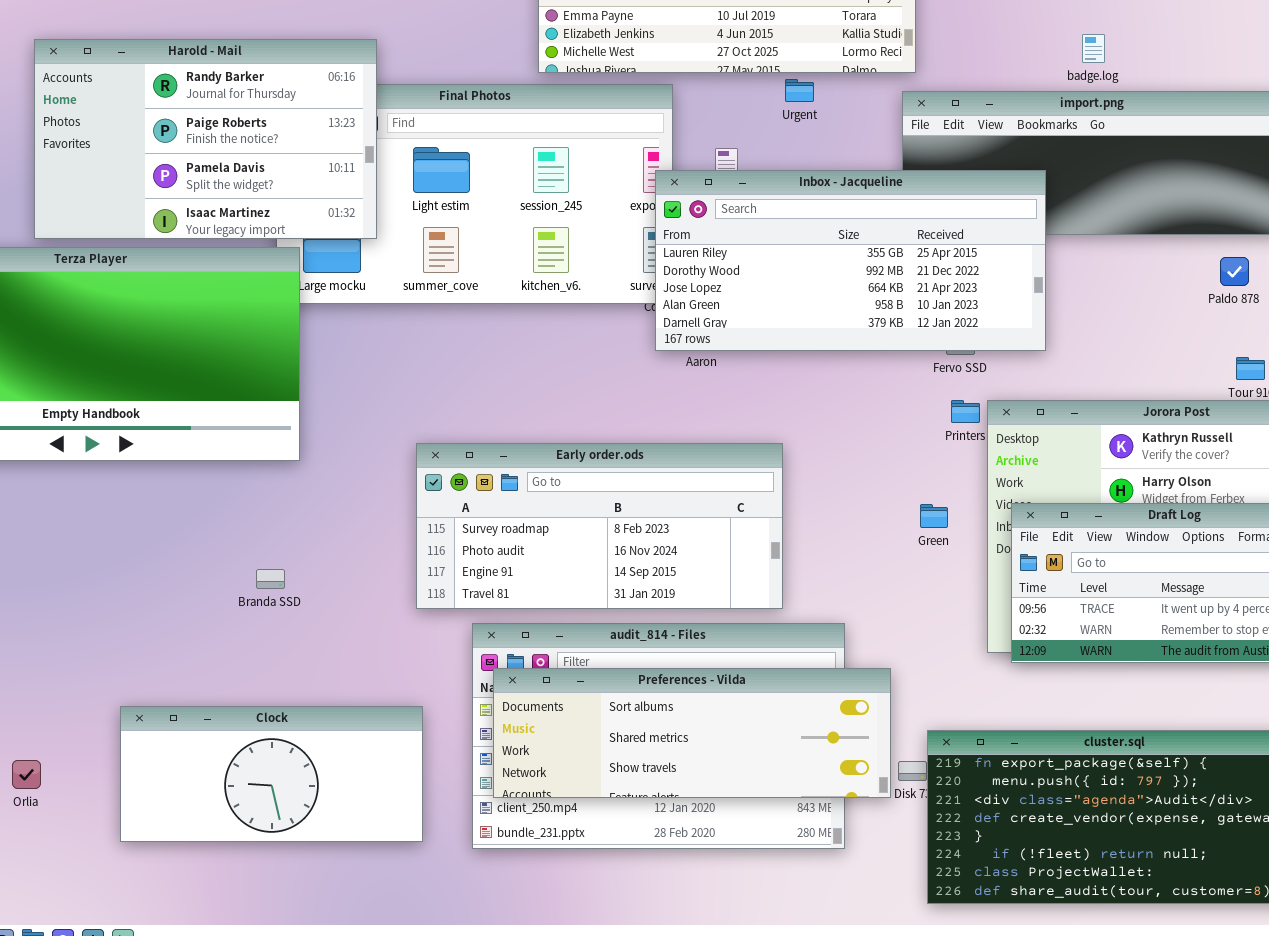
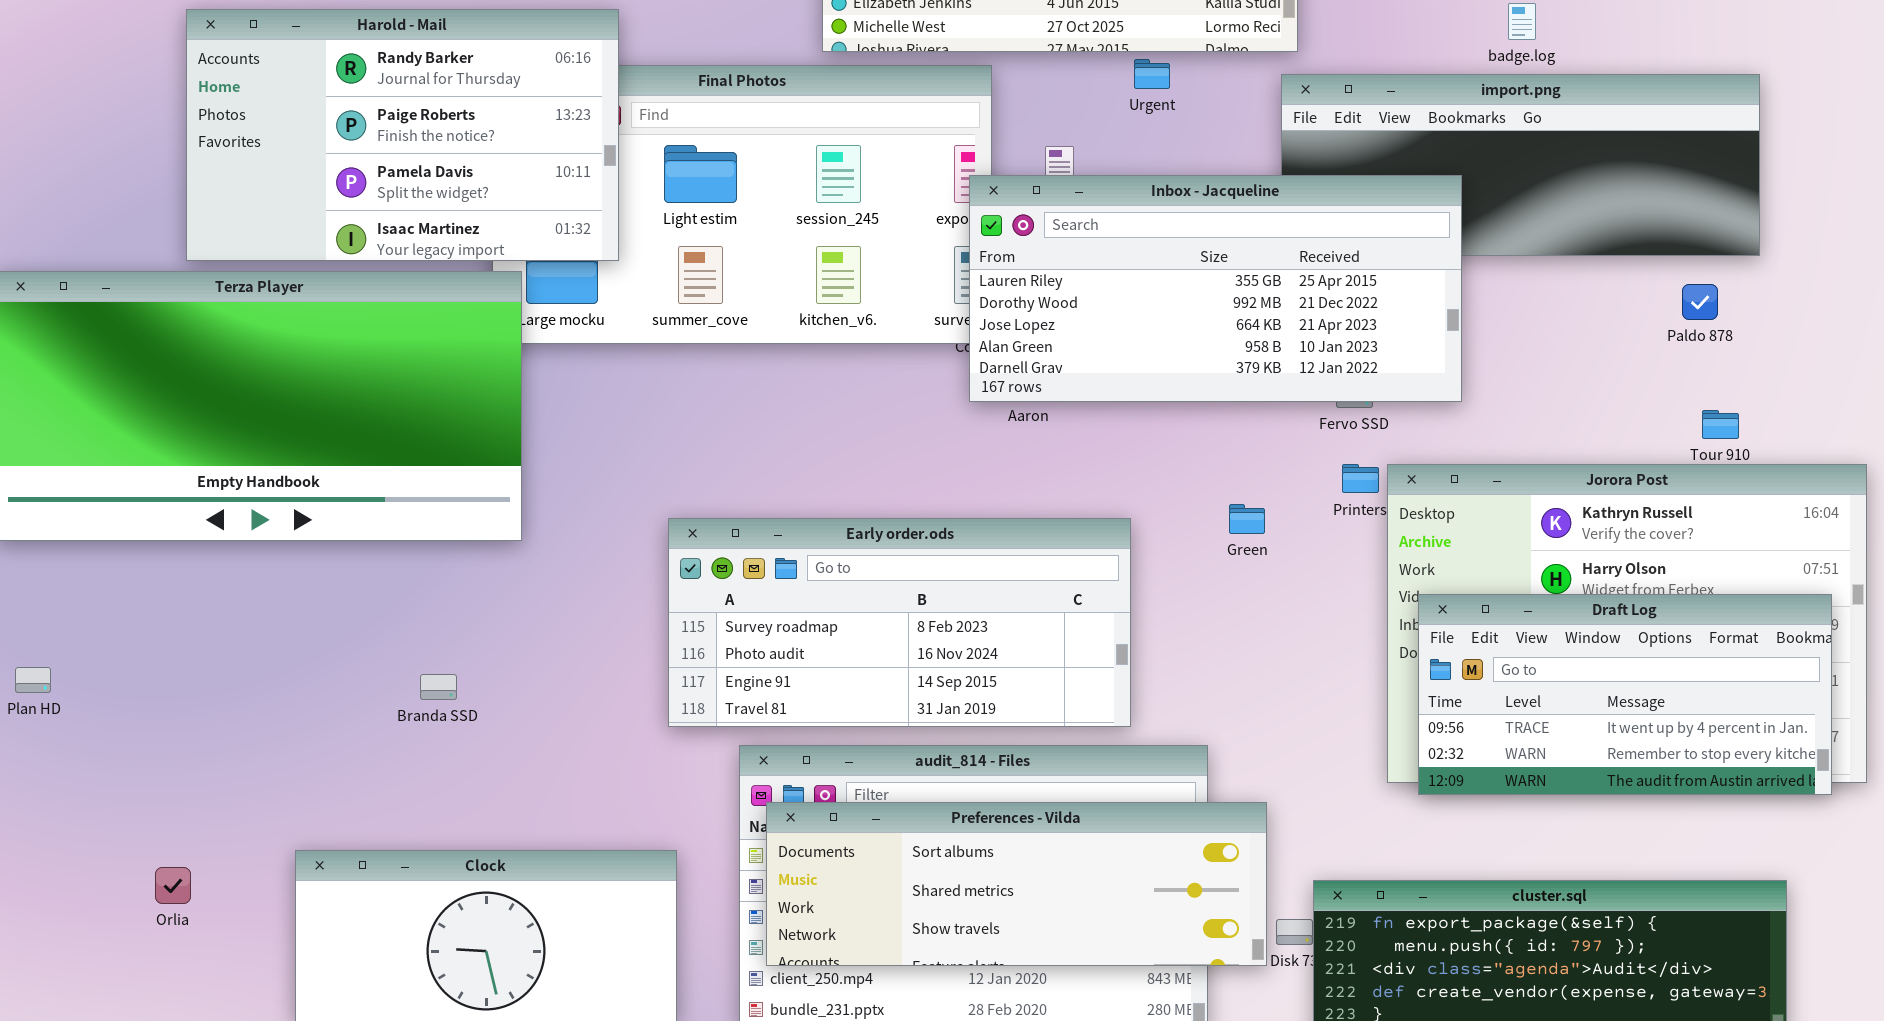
Green: [920,504,948,528] -> [1229,504,1265,534], moved
Branda SSD: [256,569,285,589] -> [420,674,457,700], moved
Orlia: [12,760,41,789] -> [155,867,191,904], moved

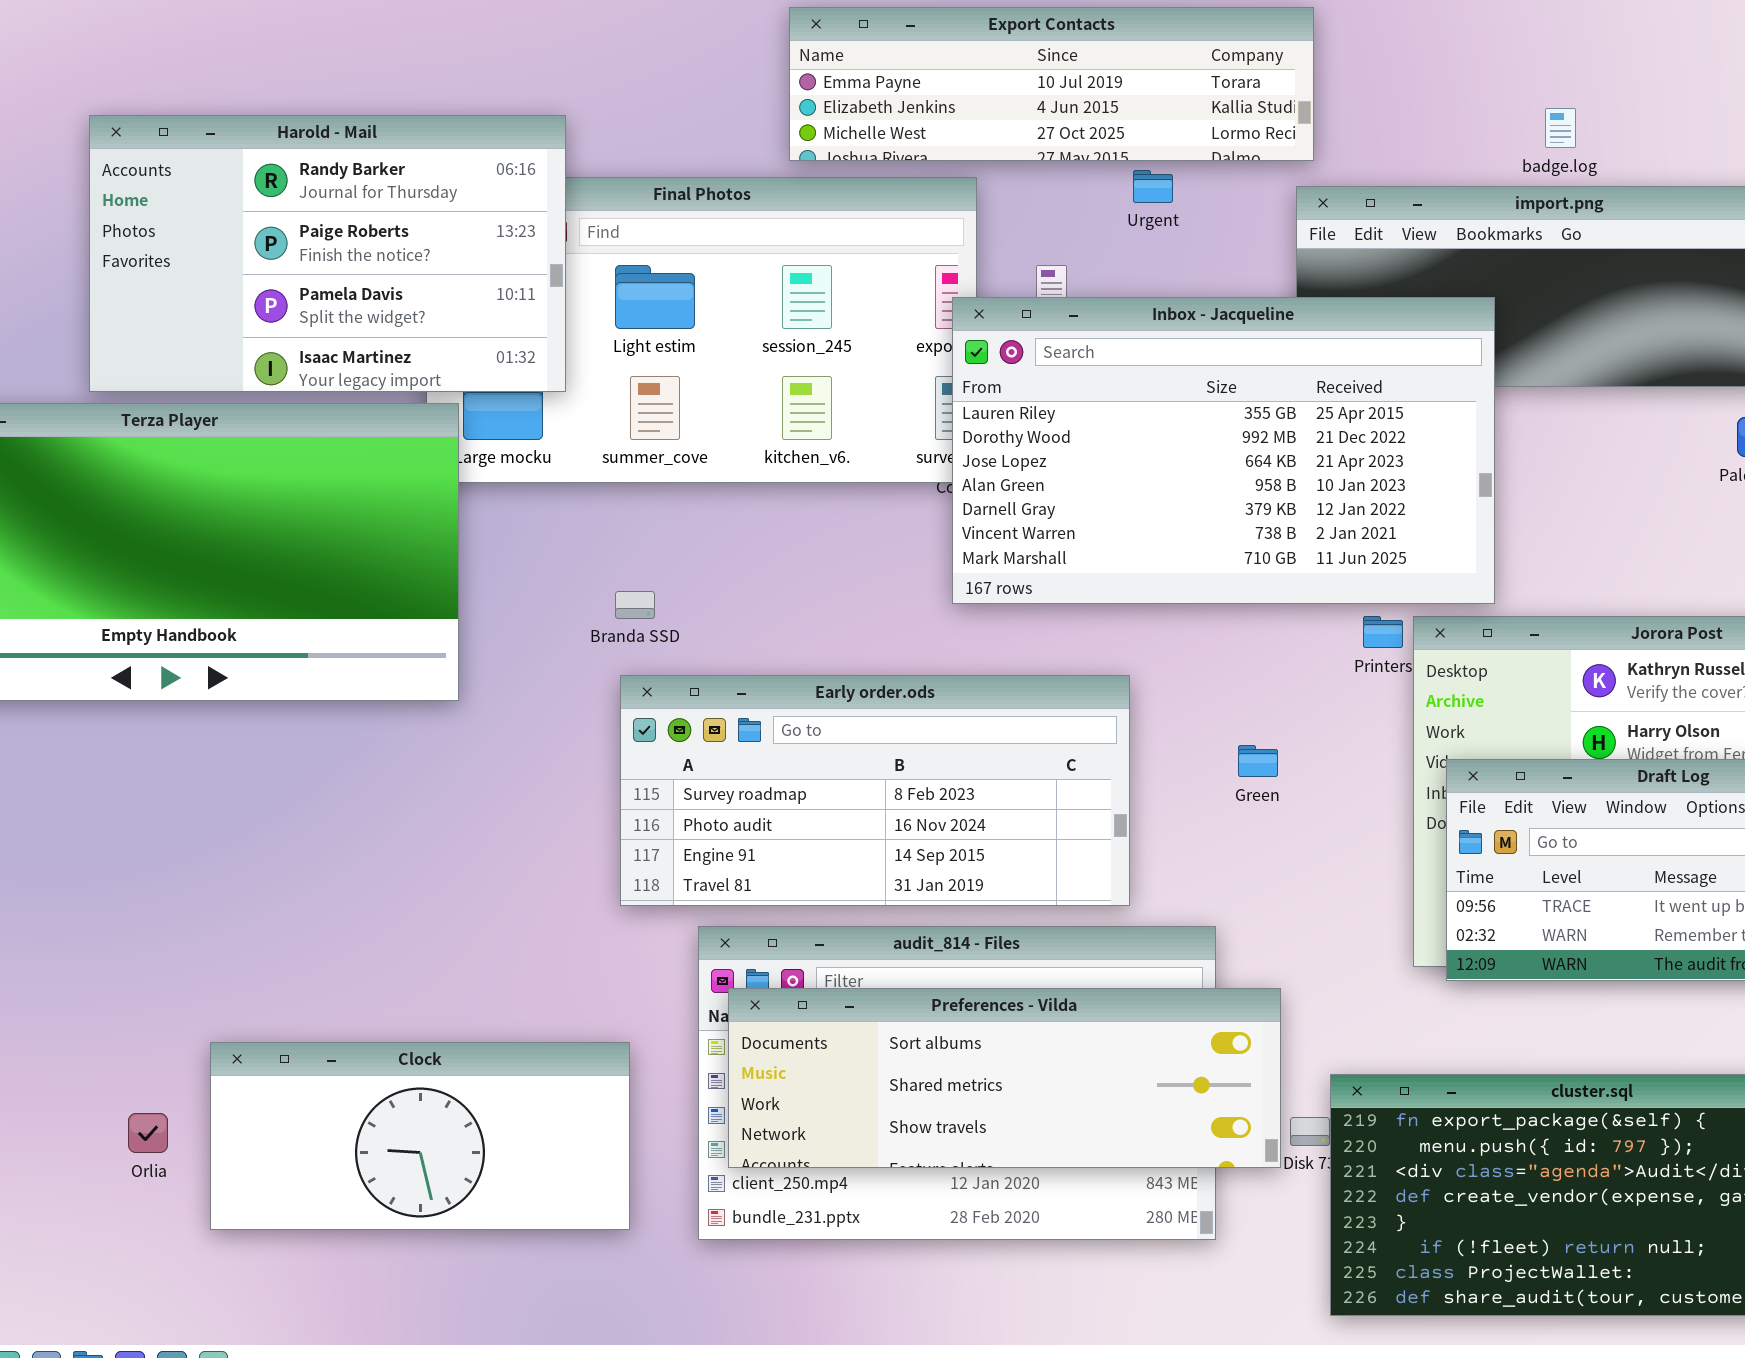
Inbox - Jacqueline: [969,175,1462,402] -> [952,297,1495,604], resized
Green: [1229,504,1265,534] -> [1238,745,1278,777], moved
Branda SSD: [420,674,457,700] -> [615,591,655,619], moved
Orlia: [155,867,191,904] -> [128,1113,168,1153], moved

